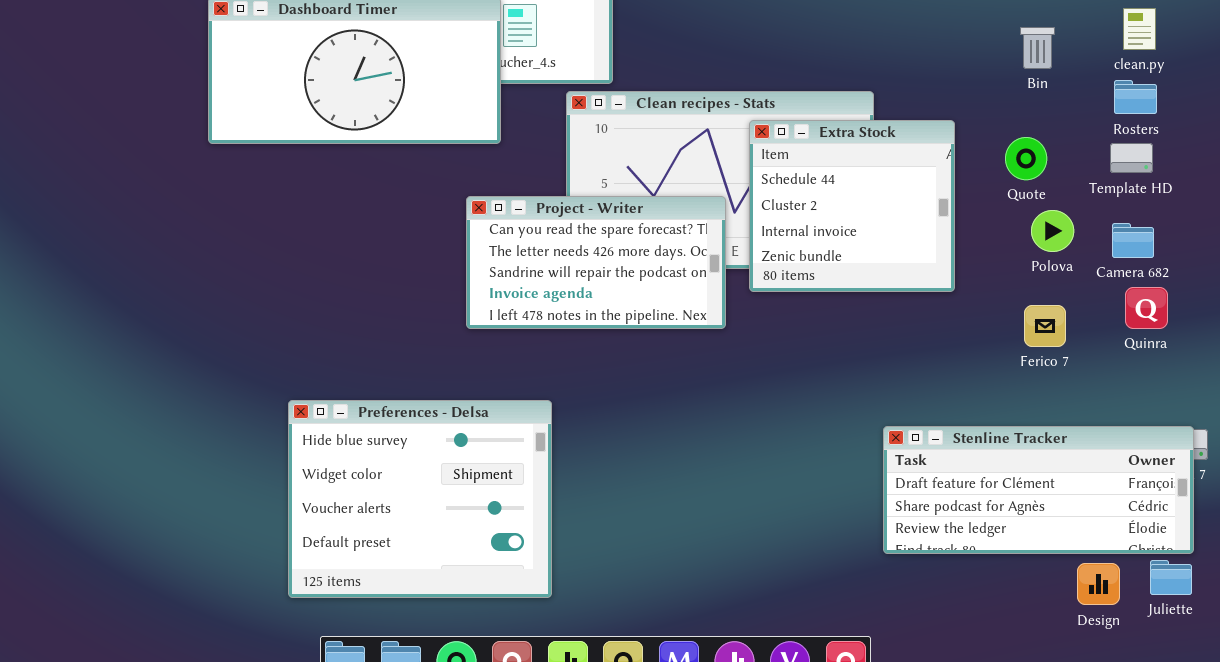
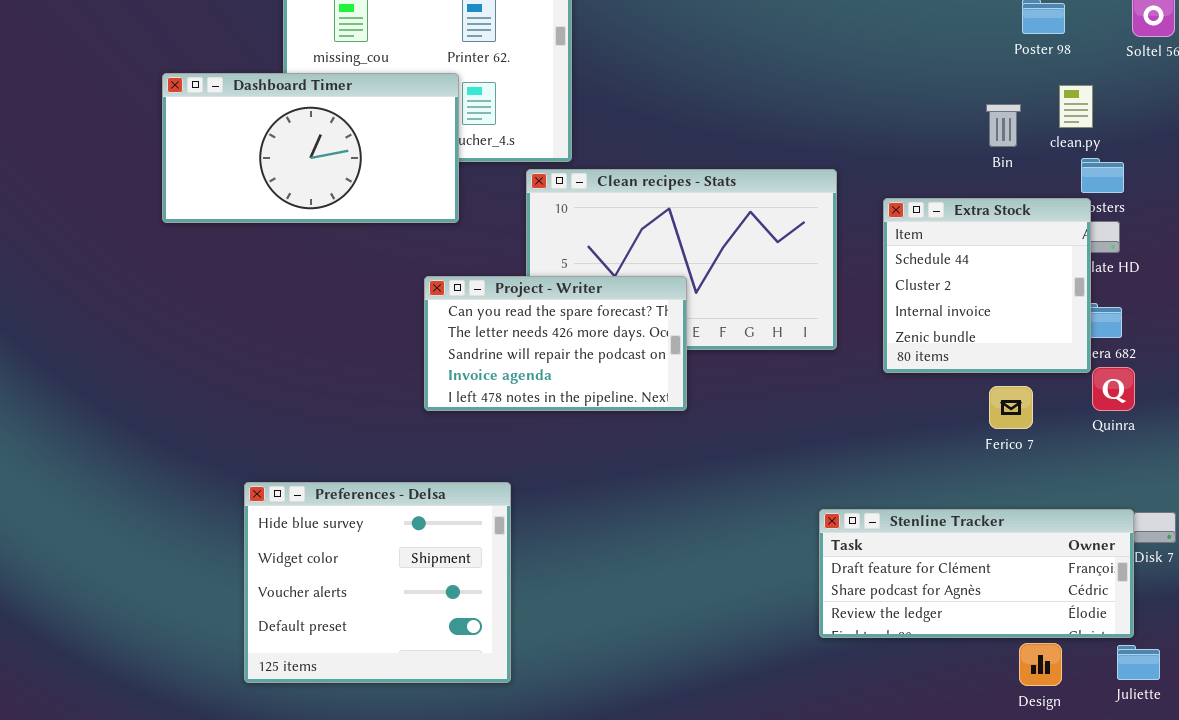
clean.py: [1123,8,1156,50] -> [1059,85,1093,128], moved
Extra Stock: [749,120,955,292] -> [883,198,1091,373], moved
Stenline Tracker: [883,426,1194,554] -> [819,509,1134,638], moved
Design: [1077,563,1120,605] -> [1019,643,1062,686], moved

